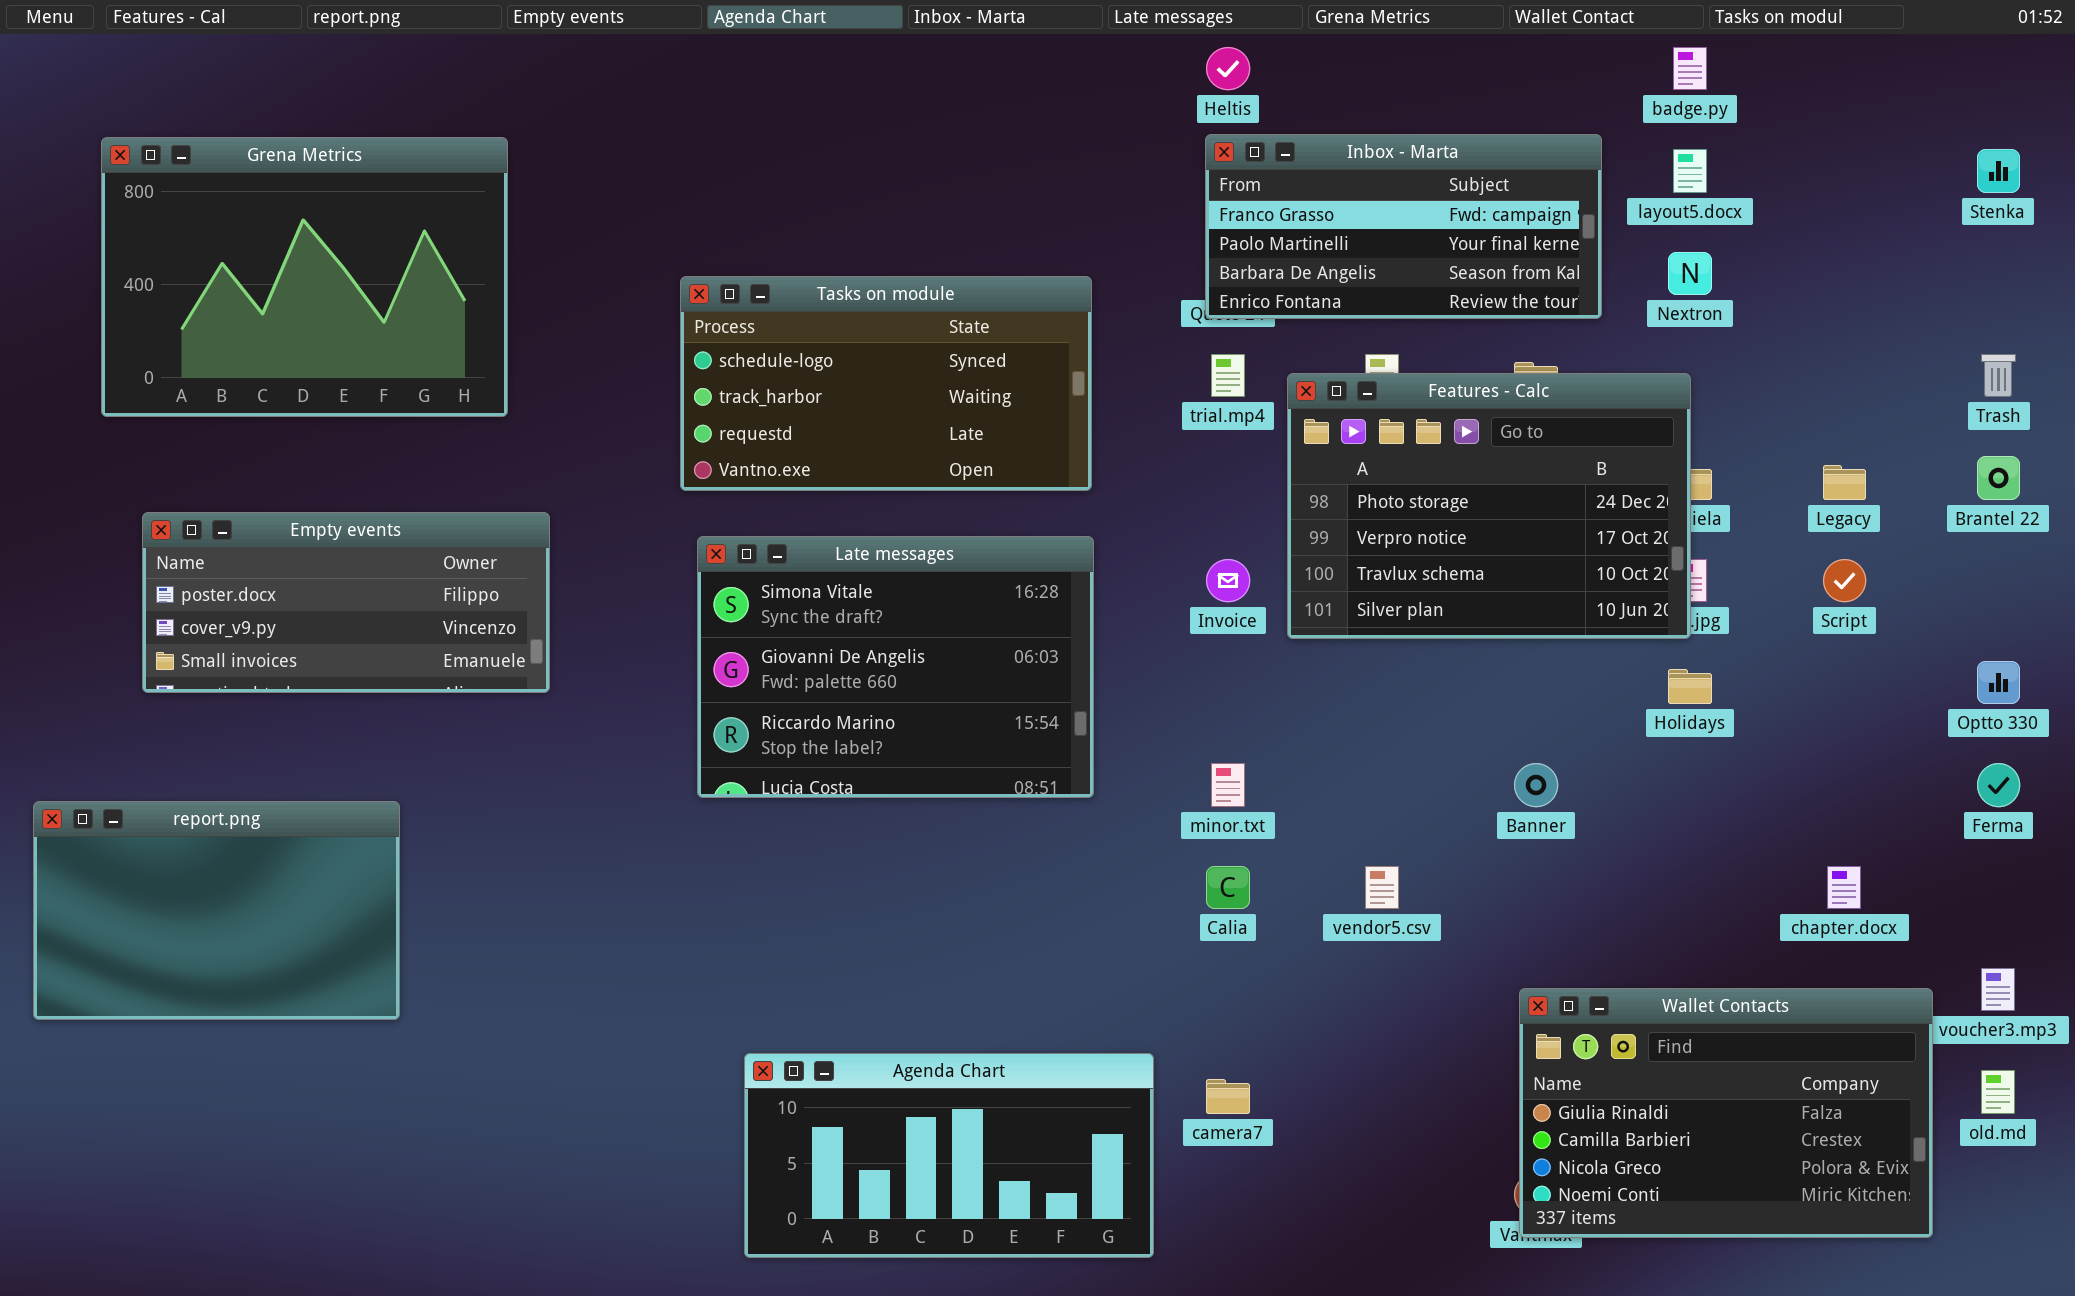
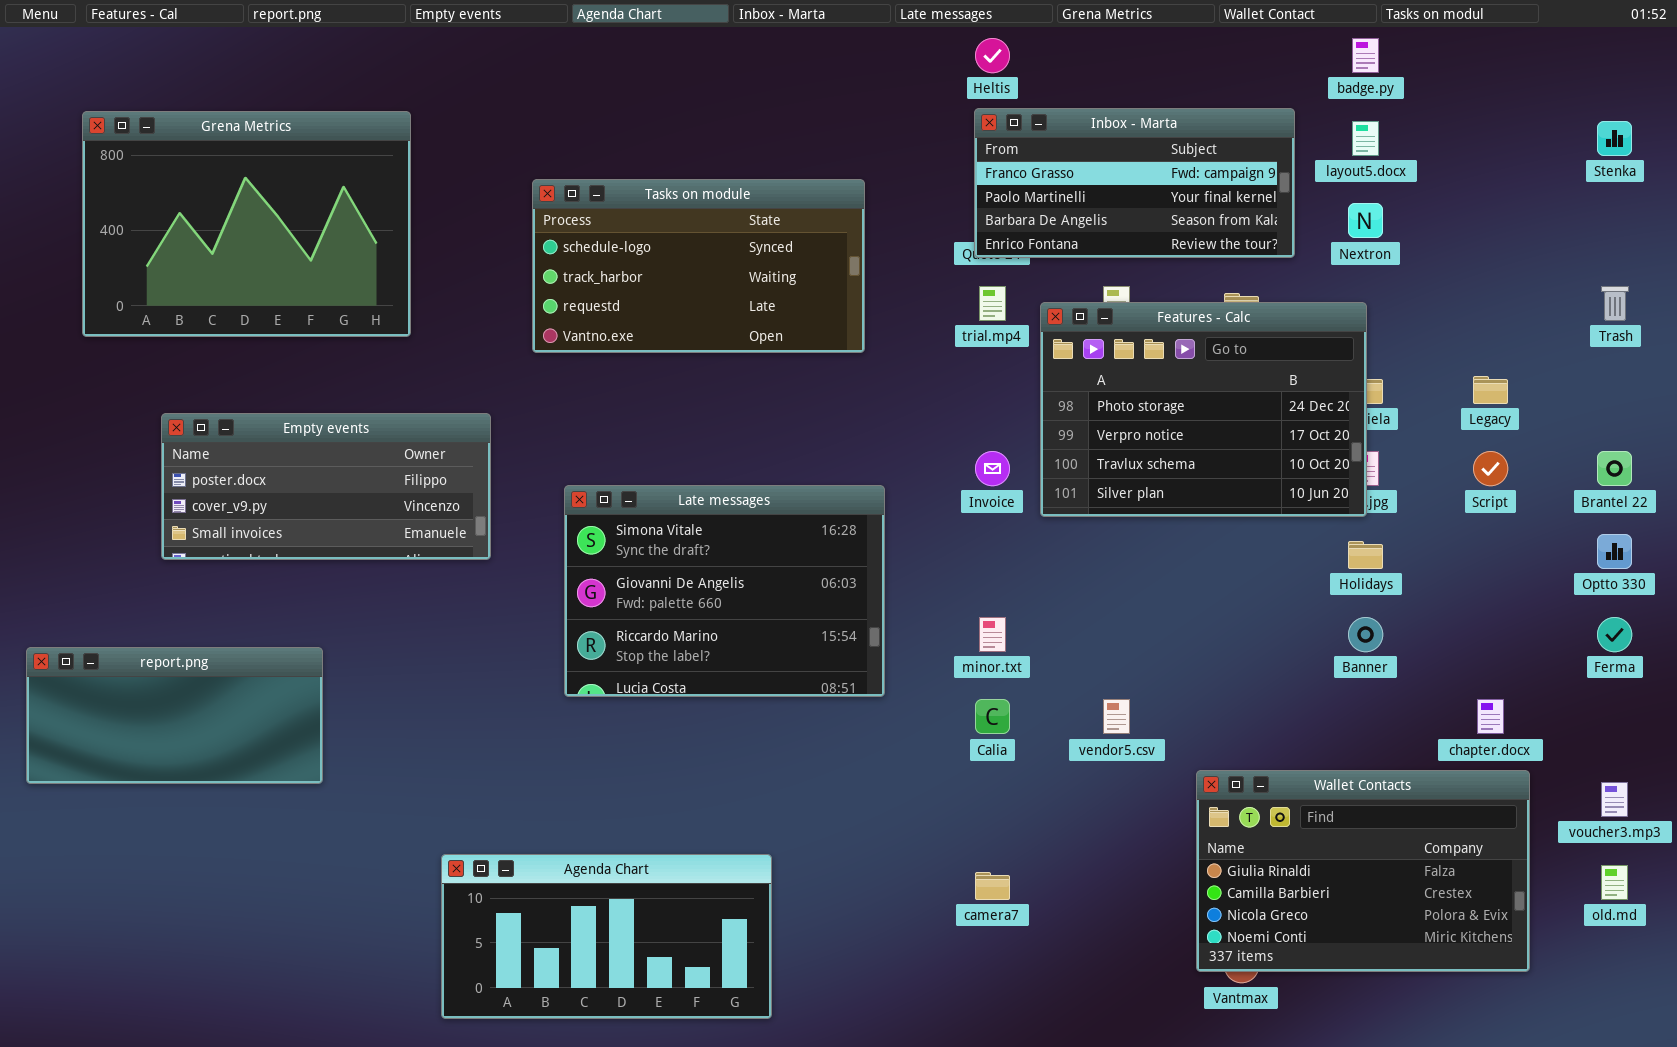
Tasks on module: [680,276,1092,491] -> [532,179,865,353], moved
Brantel 22: [1977,456,2020,500] -> [1597,451,1632,486], moved
Empty events: [142,512,550,693] -> [161,413,491,560], moved
Late messages: [697,536,1094,798] -> [564,485,885,697], moved
Banner: [1514,763,1558,807] -> [1348,617,1383,652], moved
report.png: [33,801,400,1020] -> [26,647,323,784], resized
Wallet Contacts: [1519,988,1933,1238] -> [1196,770,1530,972], moved
Agenda Chart: [744,1053,1154,1258] -> [441,854,772,1019], moved

